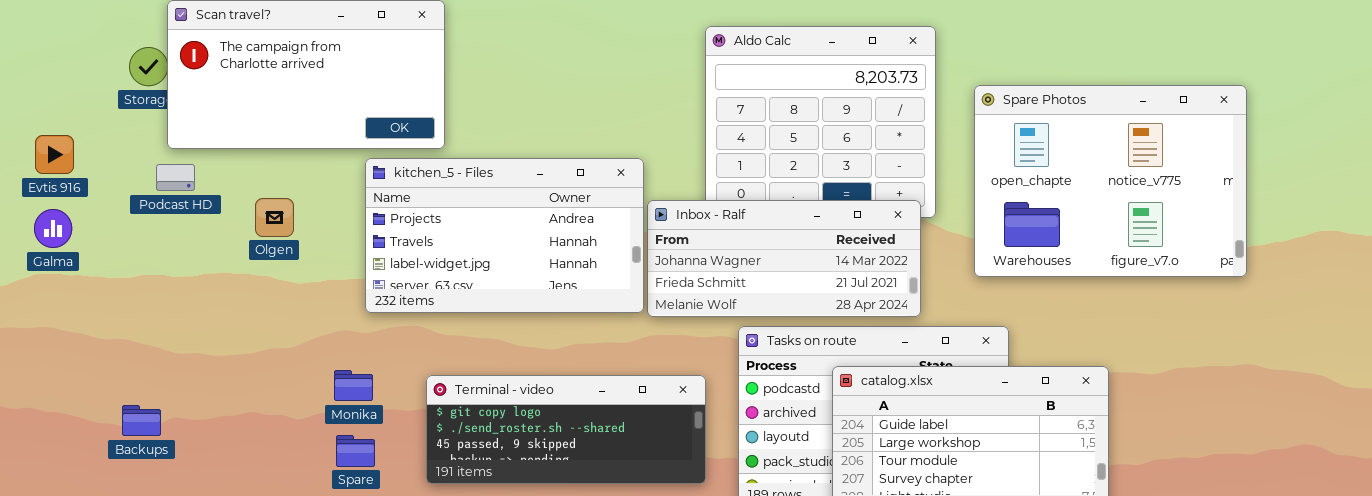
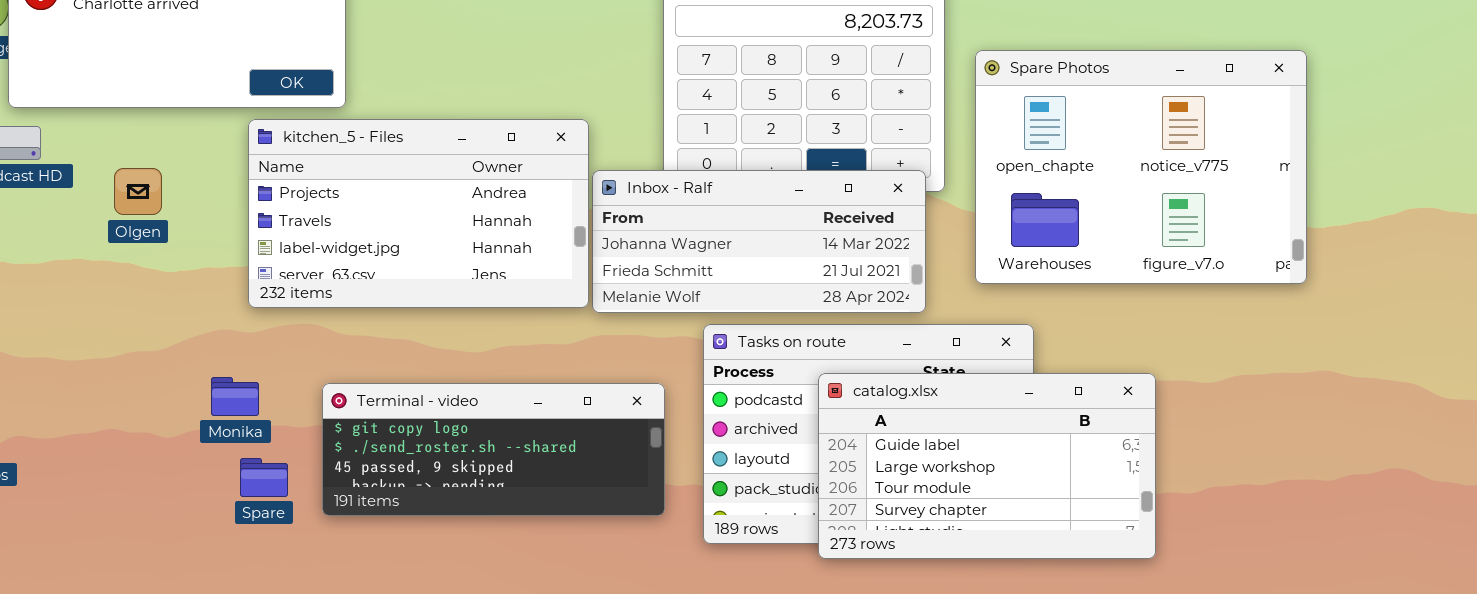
Spare Photos: [974,85,1247,277] -> [975,50,1307,284], moved
Spare: [336,435,375,467] -> [240,458,288,497], moved

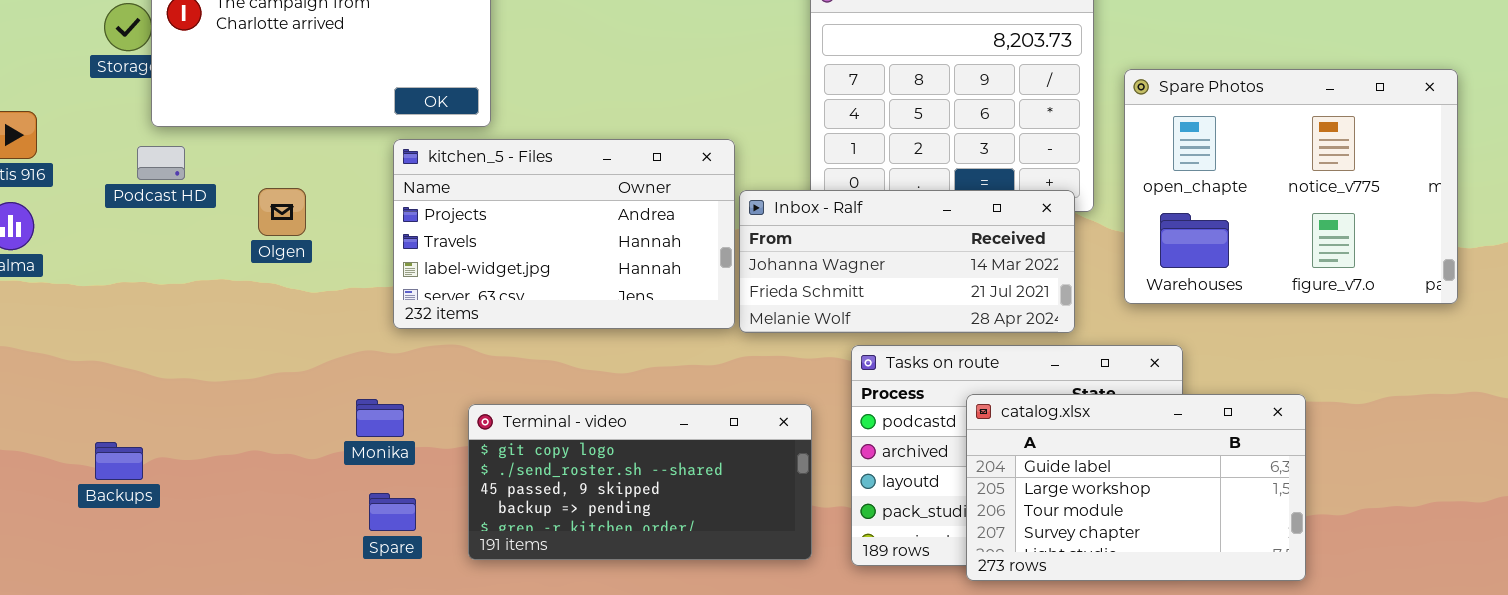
Terminal - video: [322,383,665,516] -> [468,404,812,560], resized
Spare: [240,458,288,497] -> [369,493,416,531], moved

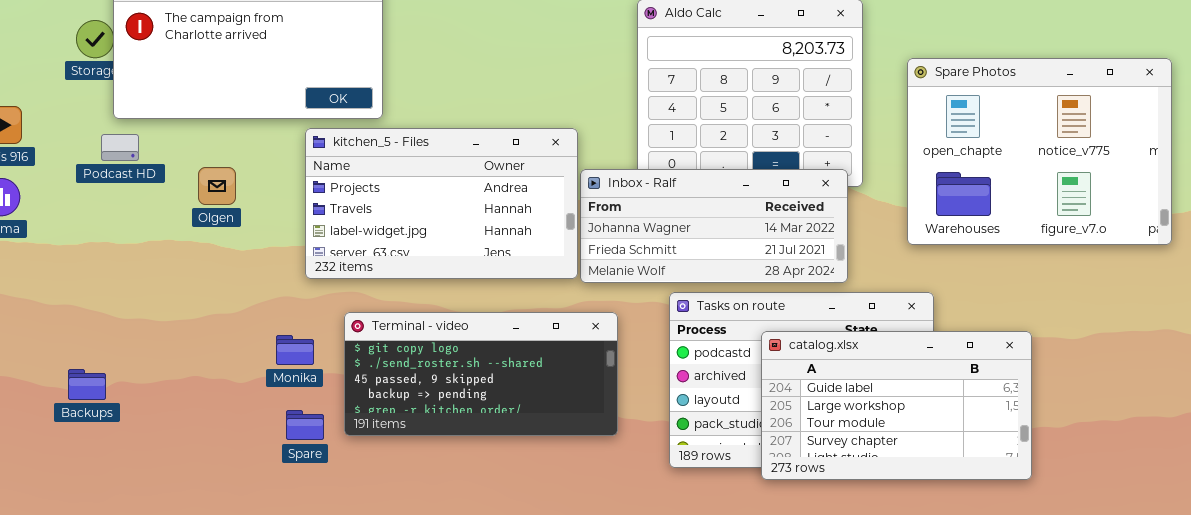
Spare Photos: [1124,69,1458,304] -> [907,58,1172,245], moved
Terminal - video: [468,404,812,560] -> [344,312,618,436], moved

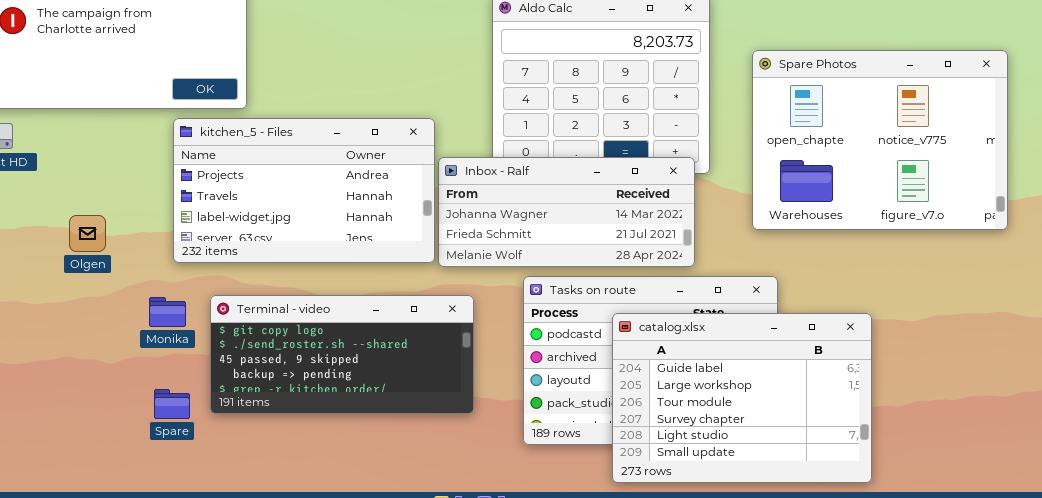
Olgen: [198,167,236,205] -> [69,215,106,252], moved
catalog.xlsx: [761,331,1032,480] -> [612,313,872,483], resized
Monika: [276,335,314,365] -> [149,297,186,327], moved

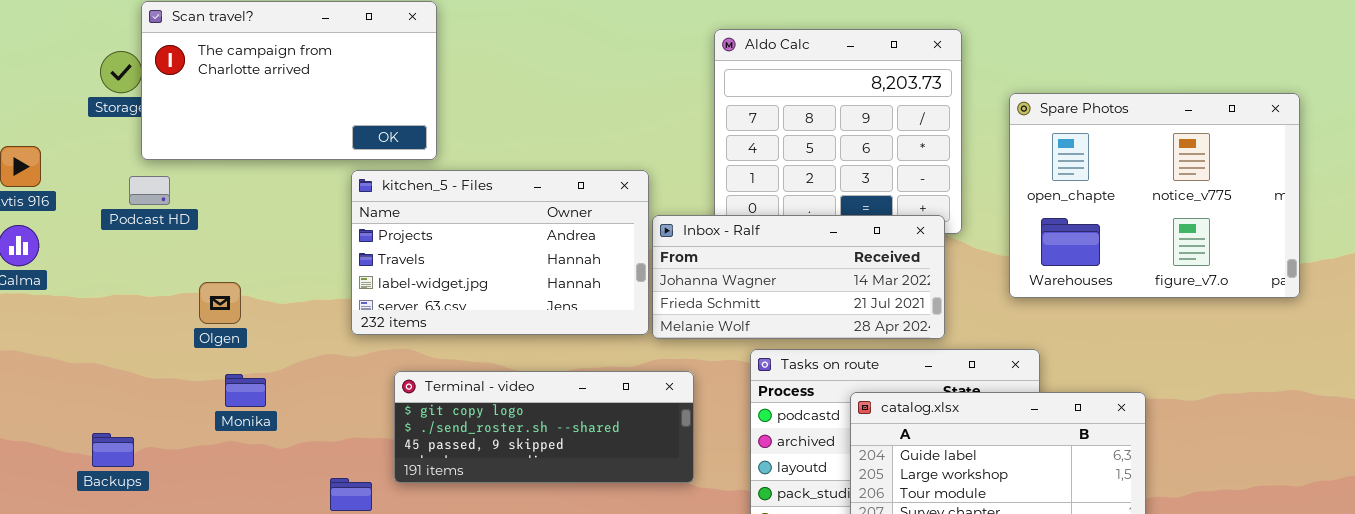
Olgen: [69,215,106,252] -> [199,282,241,324], moved
Terminal - video: [210,295,474,414] -> [394,371,694,483], resized
Monika: [149,297,186,327] -> [225,374,266,407], moved

